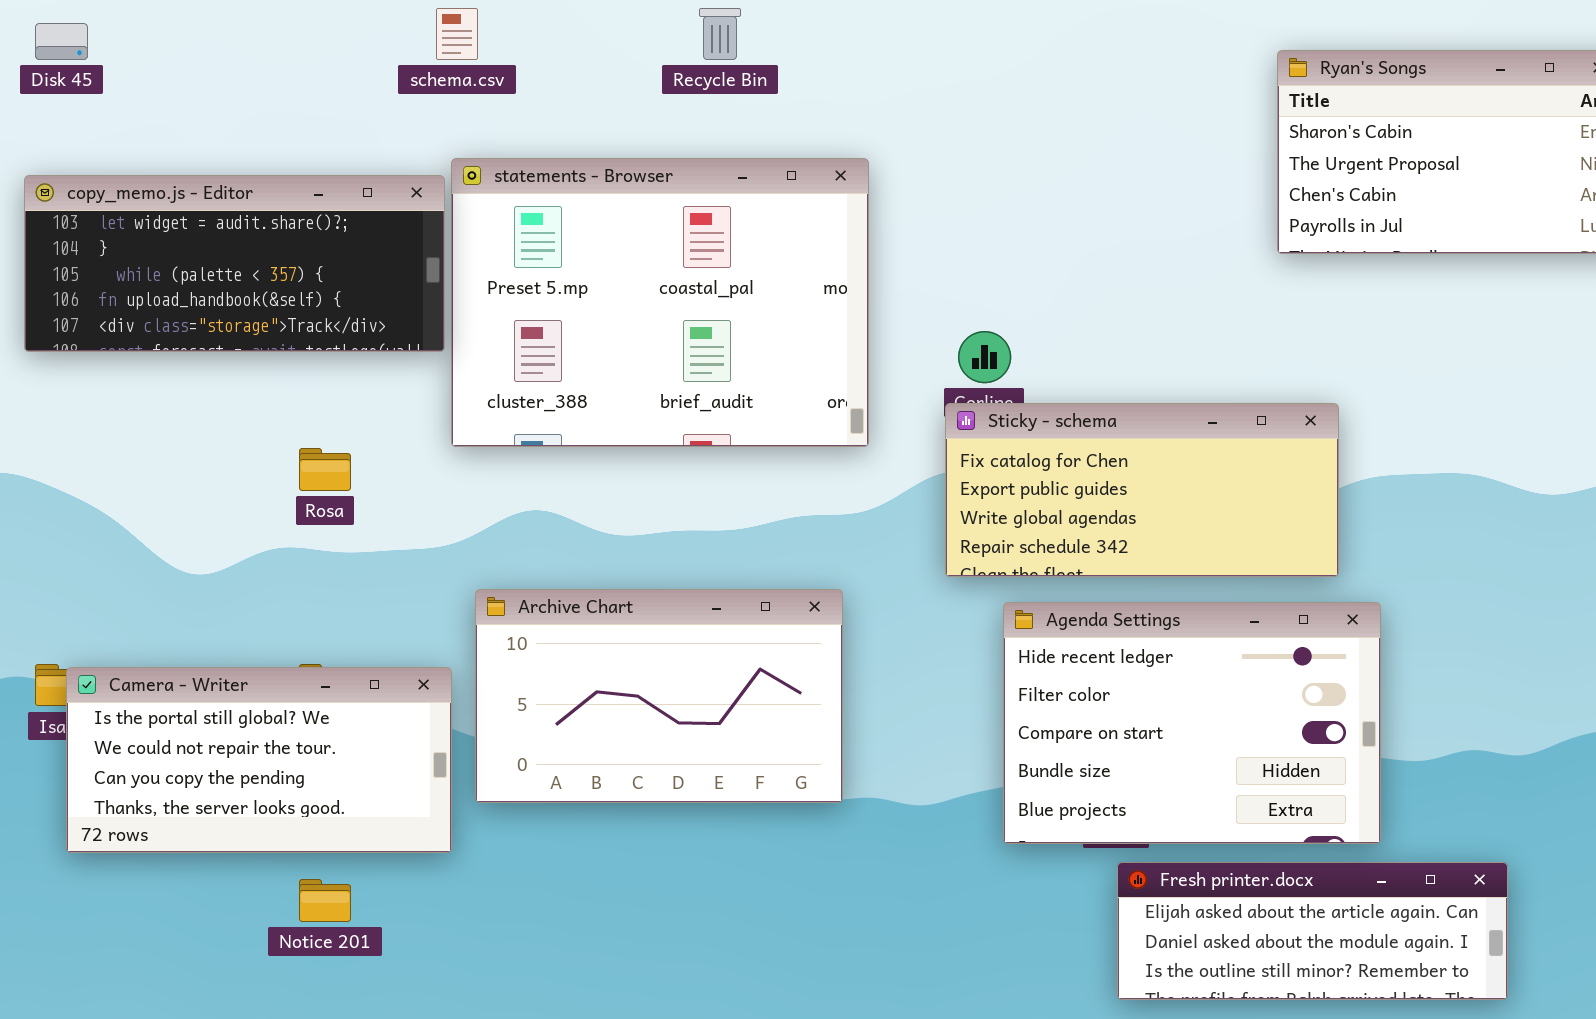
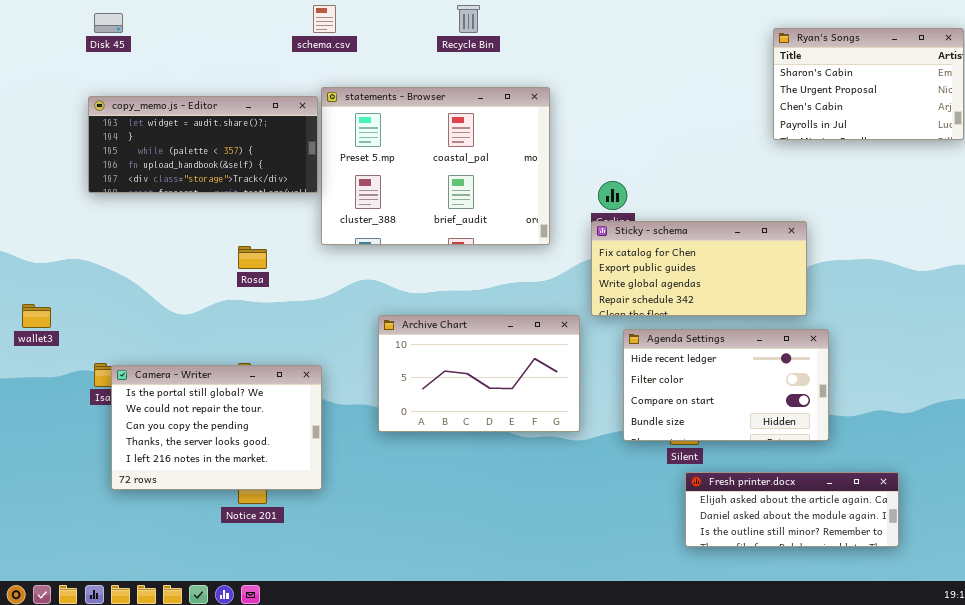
Archive Chart: [475,589,843,803] -> [378,315,580,432], moved
Agenda Settings: [1003,602,1381,844] -> [623,329,829,441], resized
Camera - Writer: [66,667,452,853] -> [111,365,322,490], resized

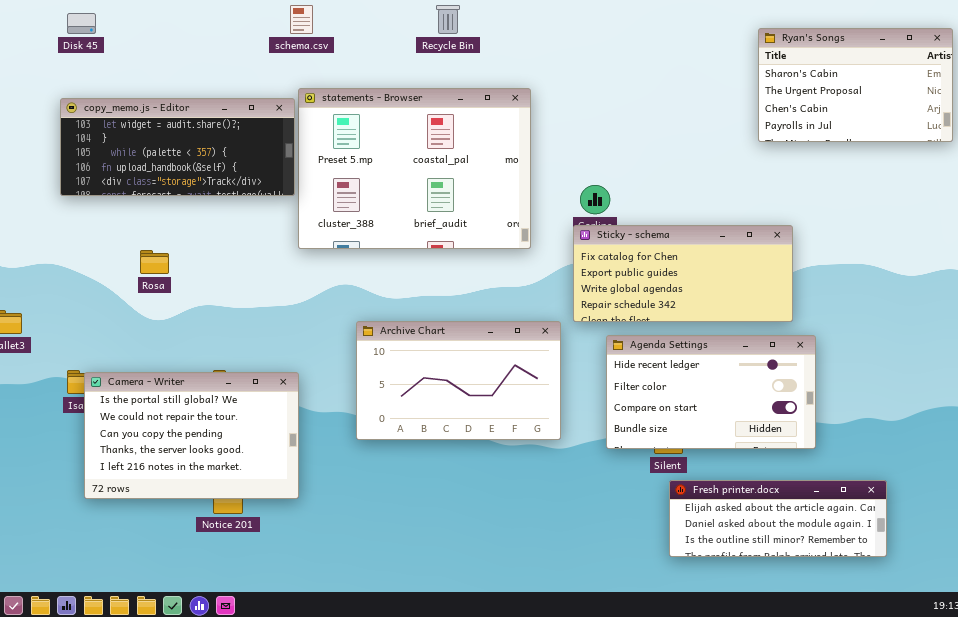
Rosa: [238,246,267,269] -> [140,250,169,274], moved

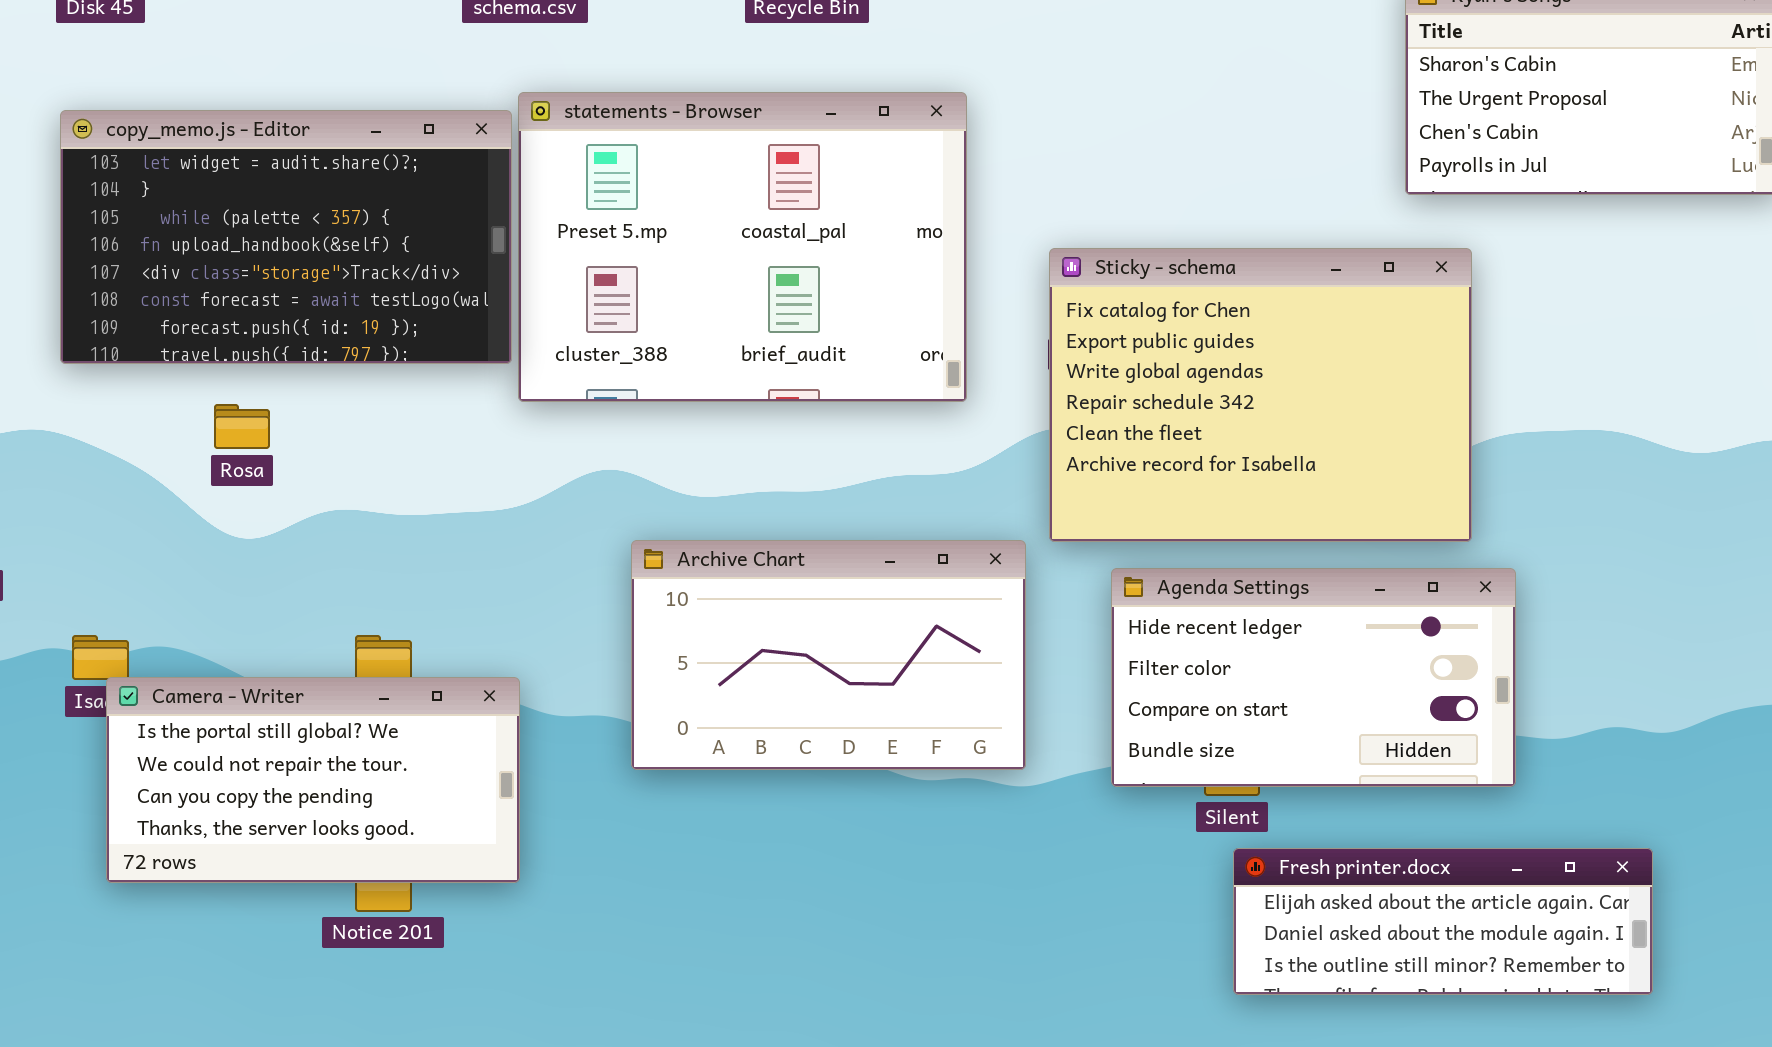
copy_memo.js - Editor: [60,98,295,196] -> [60,110,512,364], resized
Sticky - schema: [573,225,793,322] -> [1049,248,1472,542], resized
Camera - Writer: [84,372,299,499] -> [106,677,520,883], resized

